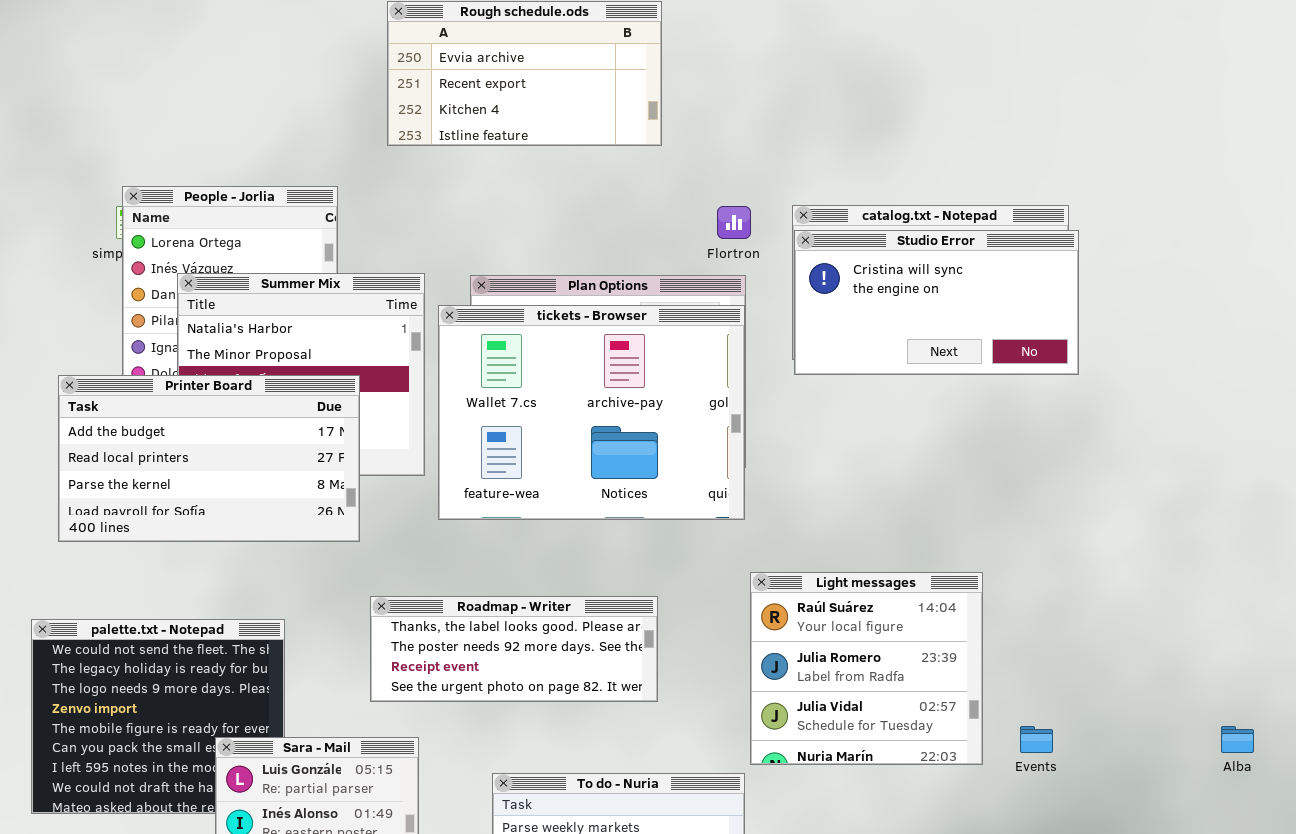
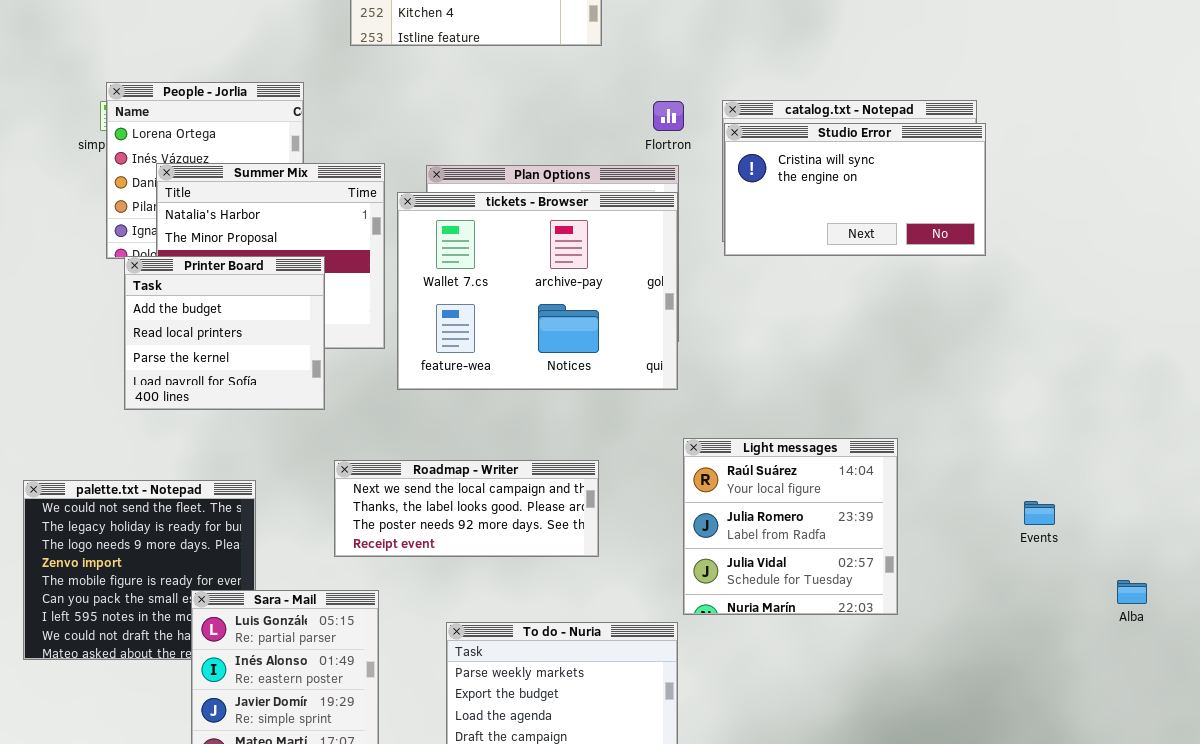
Printer Board: [58,375,360,542] -> [124,256,325,410], resized
Roadmap - Writer: [370,596,658,702] -> [334,460,599,557], scrolled up 1 row
Events: [1020,726,1053,753] -> [1024,501,1055,525], moved

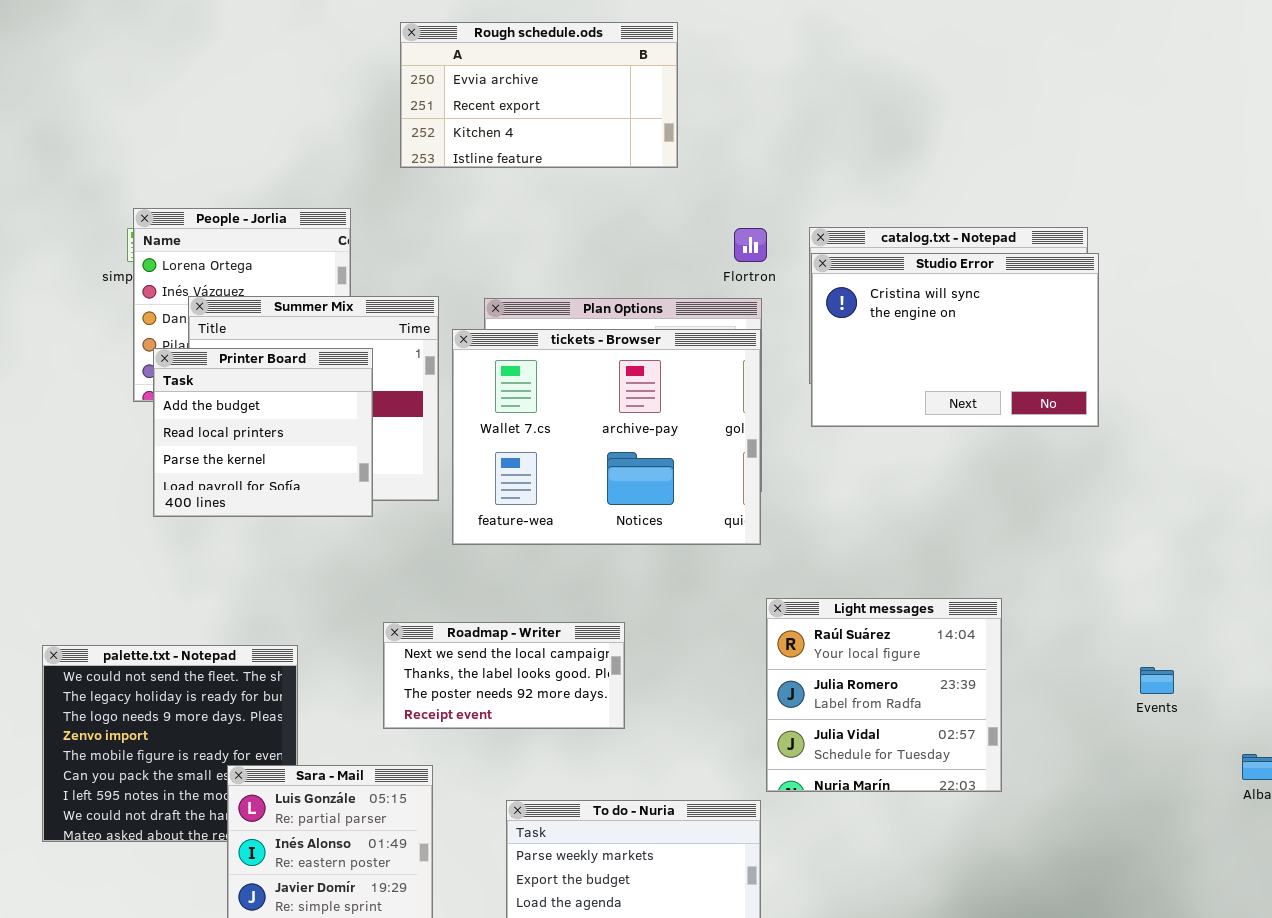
Studio Error: [724,123,986,256] -> [811,253,1099,427], resized
Printer Board: [124,256,325,410] -> [153,348,373,517], moved
Roadmap - Writer: [334,460,599,557] -> [383,622,625,729], resized

